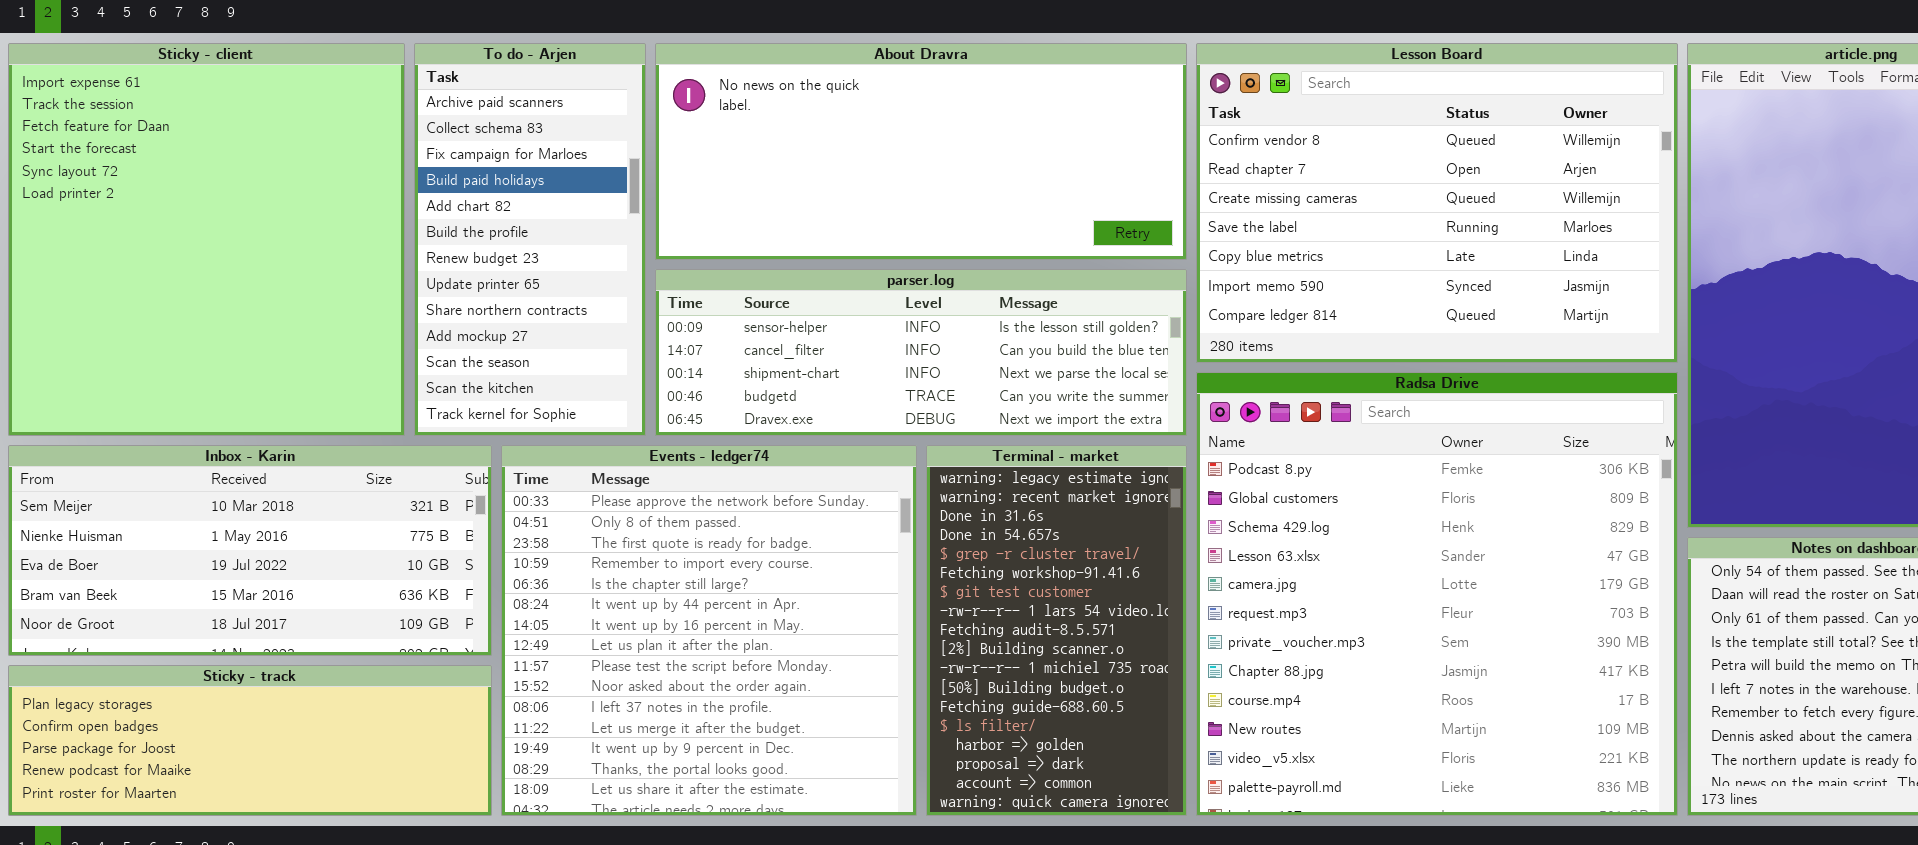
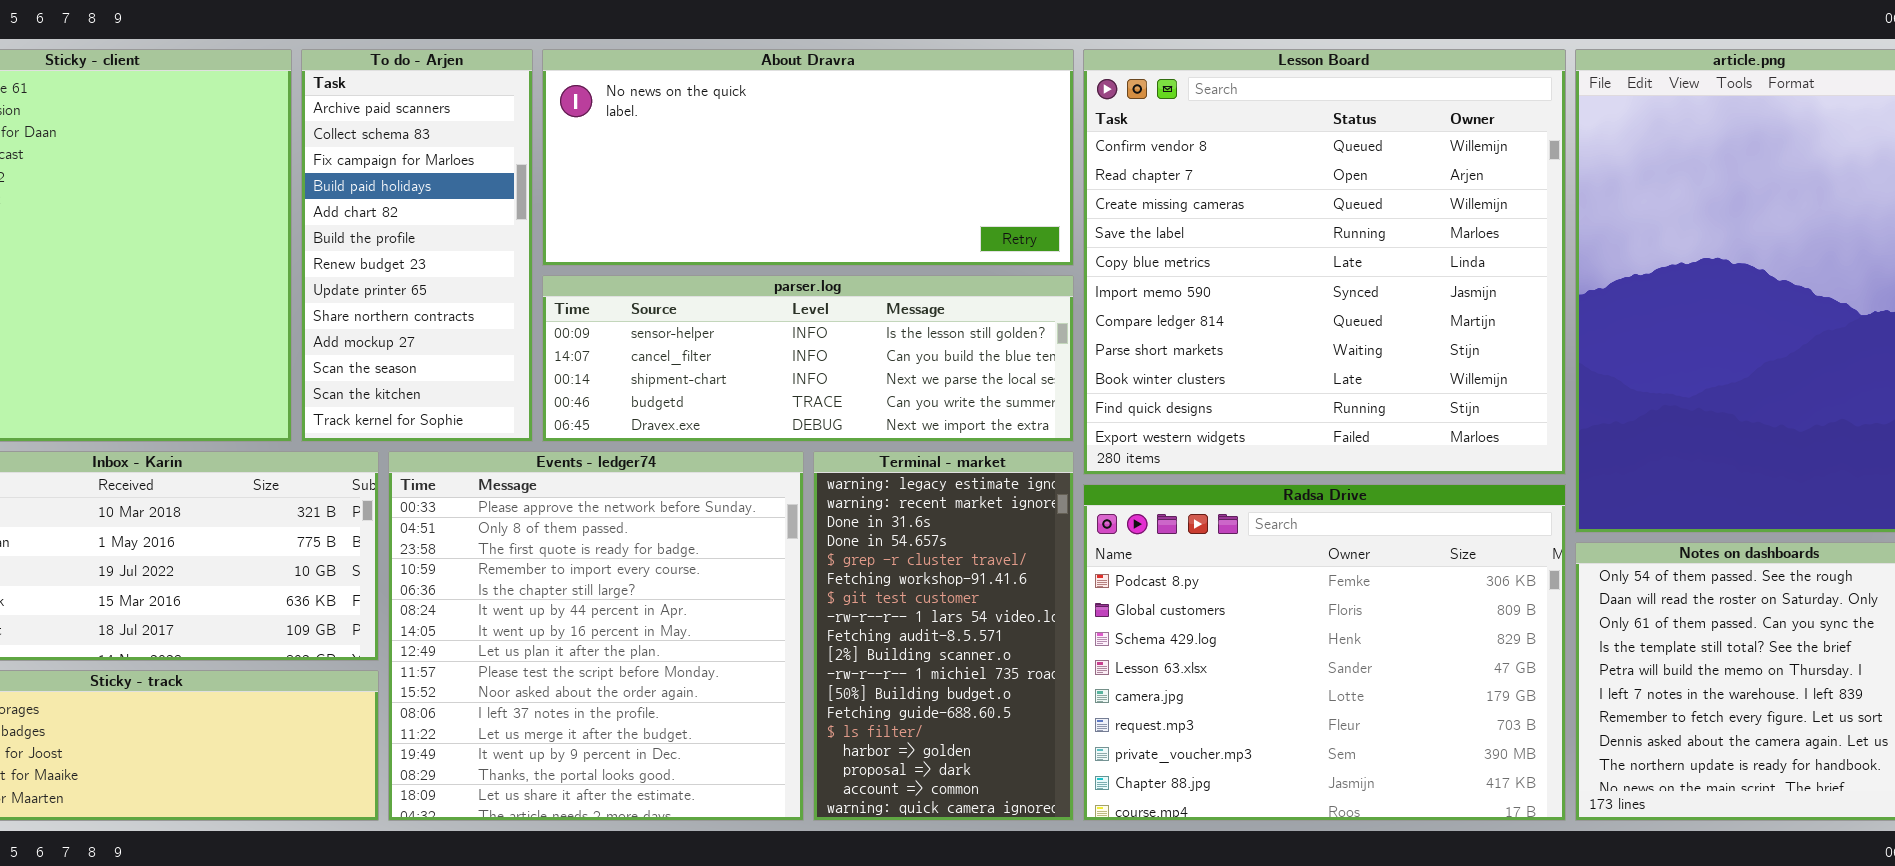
Lesson Board: [1196,43,1678,363] -> [1083,49,1566,475], resized
Radsa Drive: [1196,372,1678,816] -> [1083,484,1566,821], resized

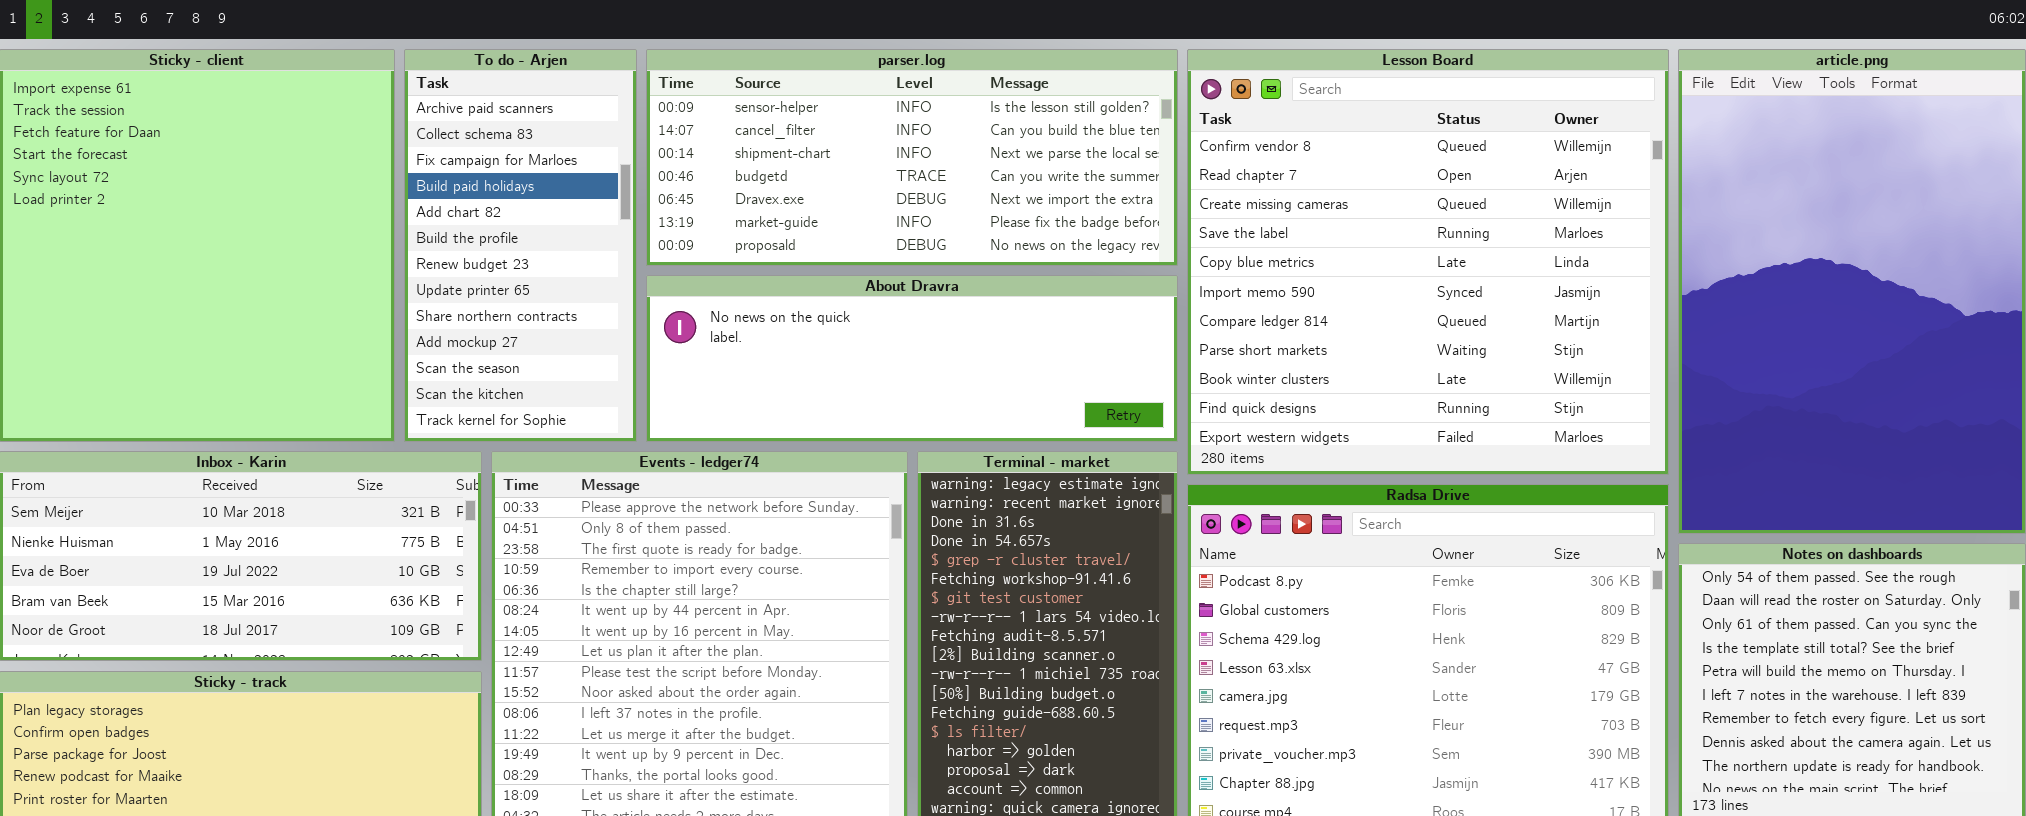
About Dravra: [542,49,1074,266] -> [646,275,1178,442], moved, resized
parser.log: [542,275,1074,442] -> [646,49,1178,266], moved, resized

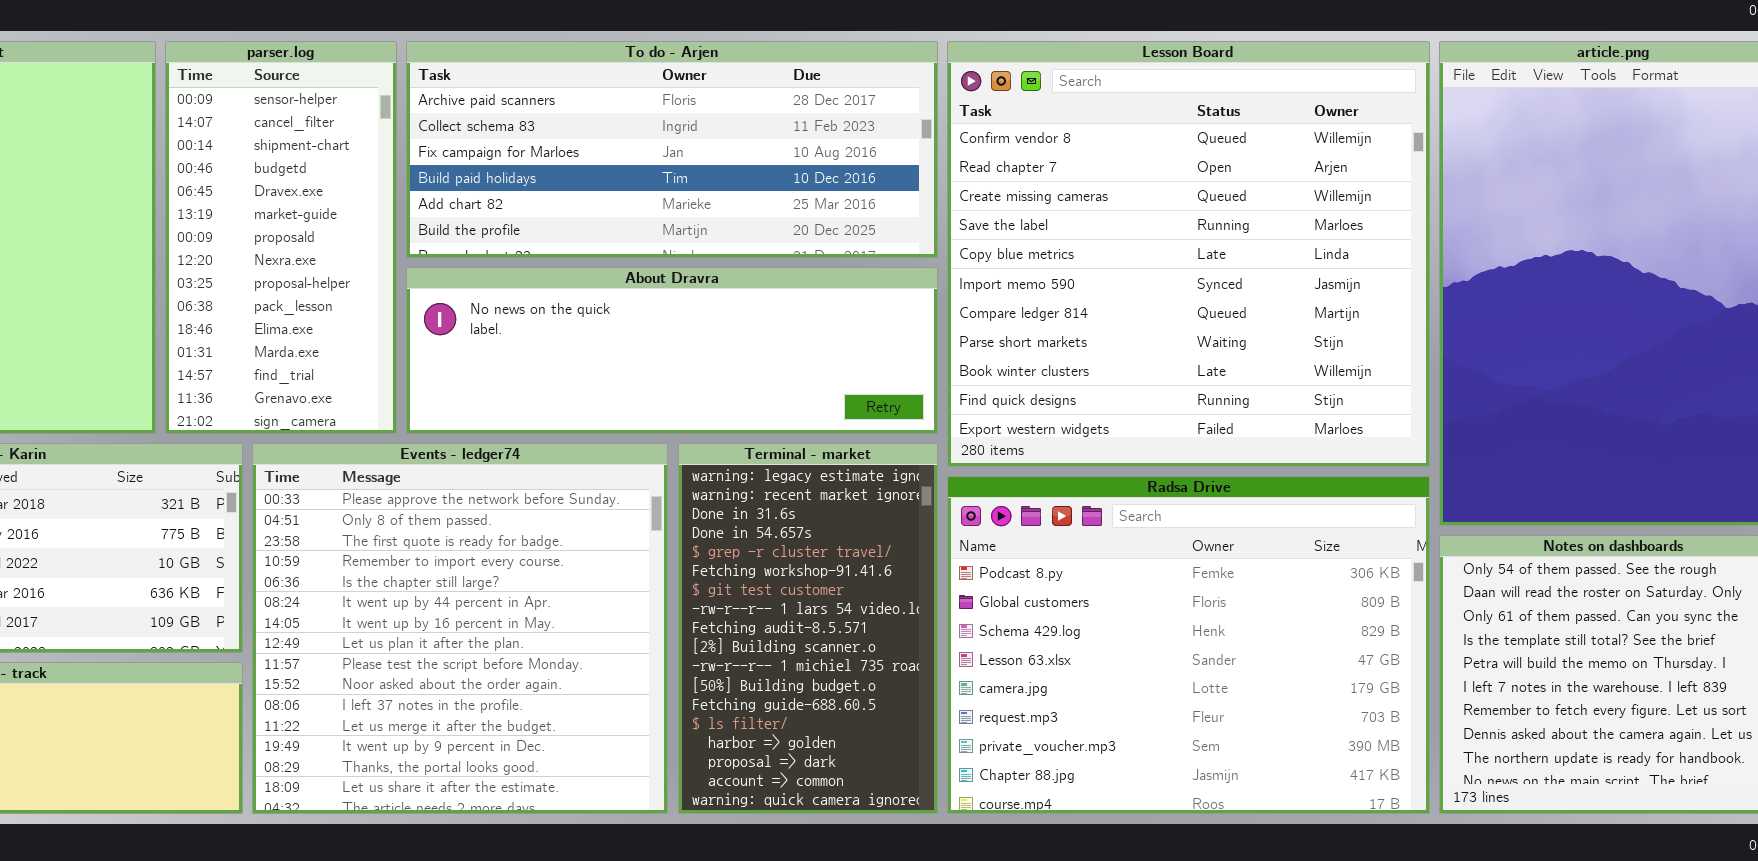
To do - Arjen: [404,49,637,442] -> [406,41,938,258], moved, resized
parser.log: [646,49,1178,266] -> [165,41,397,434], moved, resized

